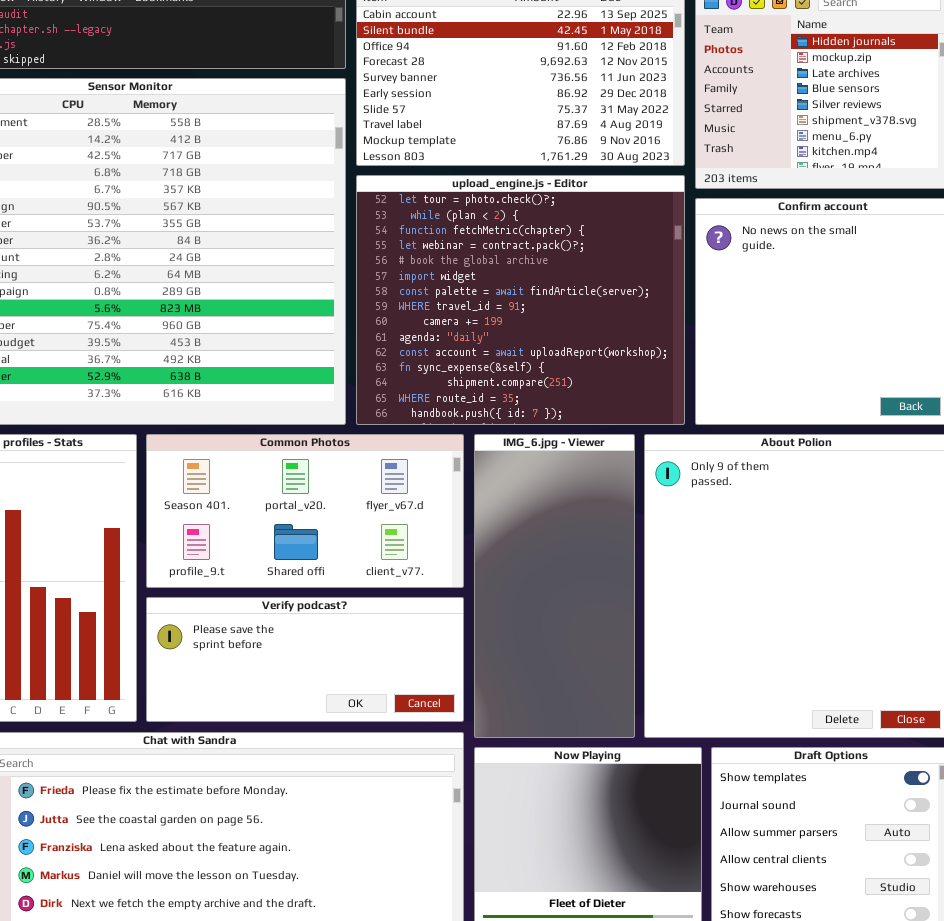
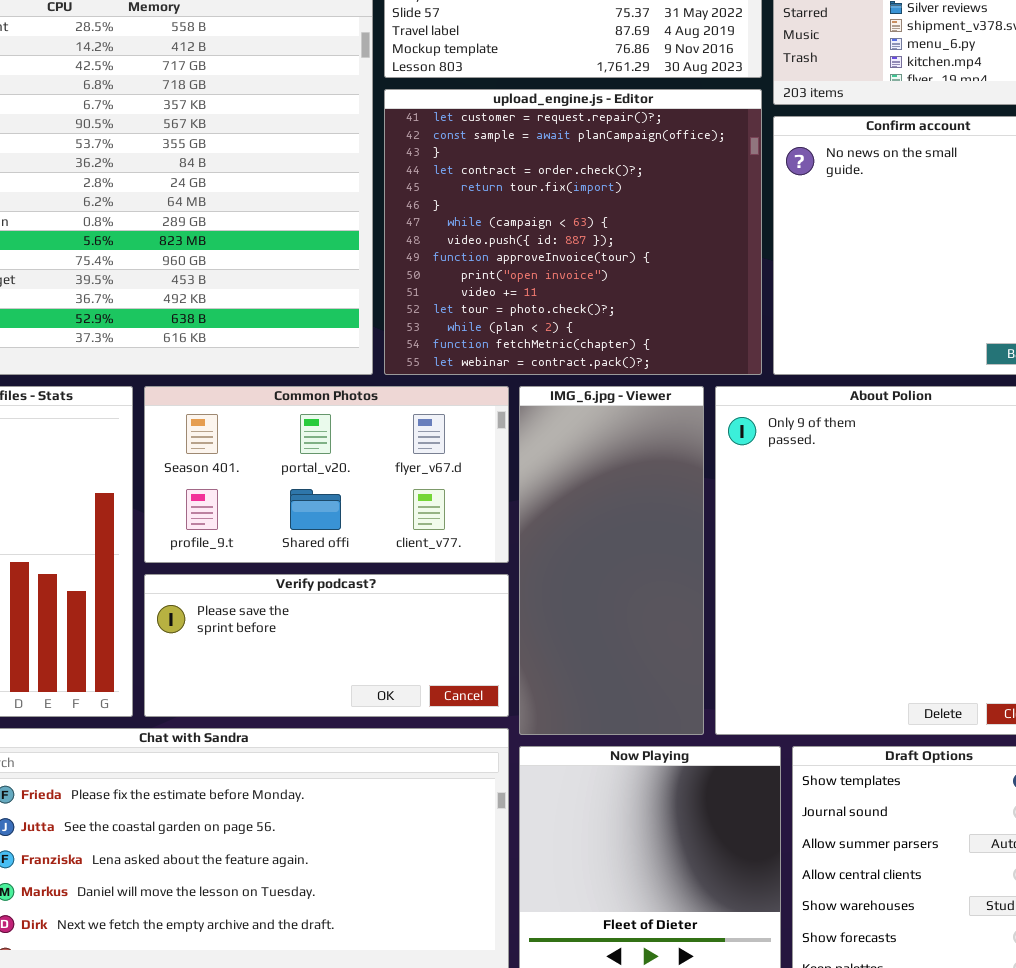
upload_engine.js - Editor: [356,175,685,425] -> [384,89,762,375], scrolled up 11 rows

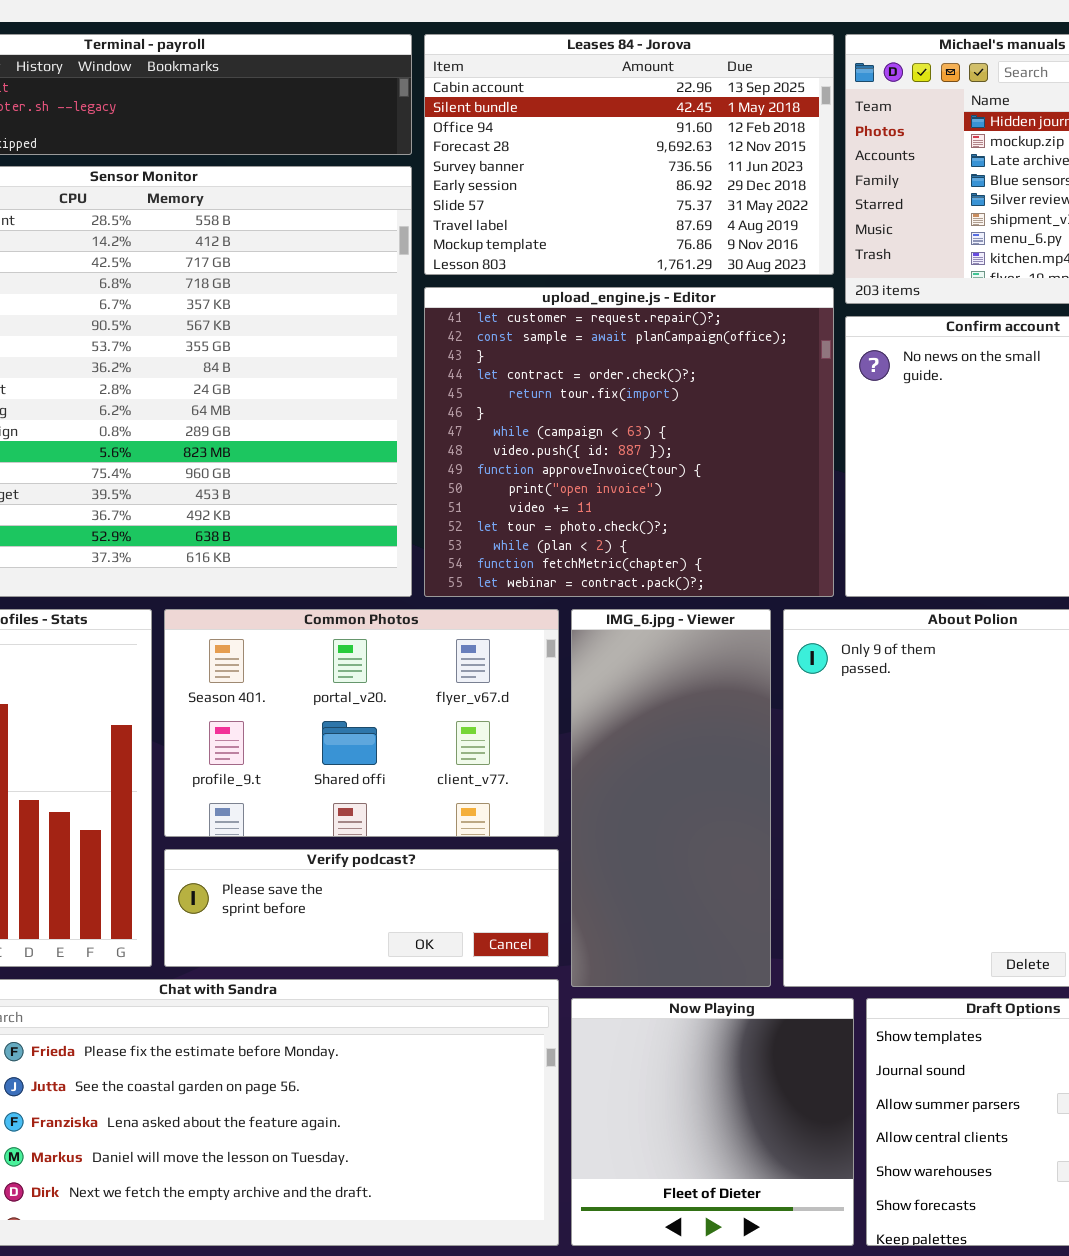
Common Photos: [144,386,509,563] -> [164,609,559,837], resized
Verify podcast?: [144,574,509,717] -> [164,849,559,967], resized

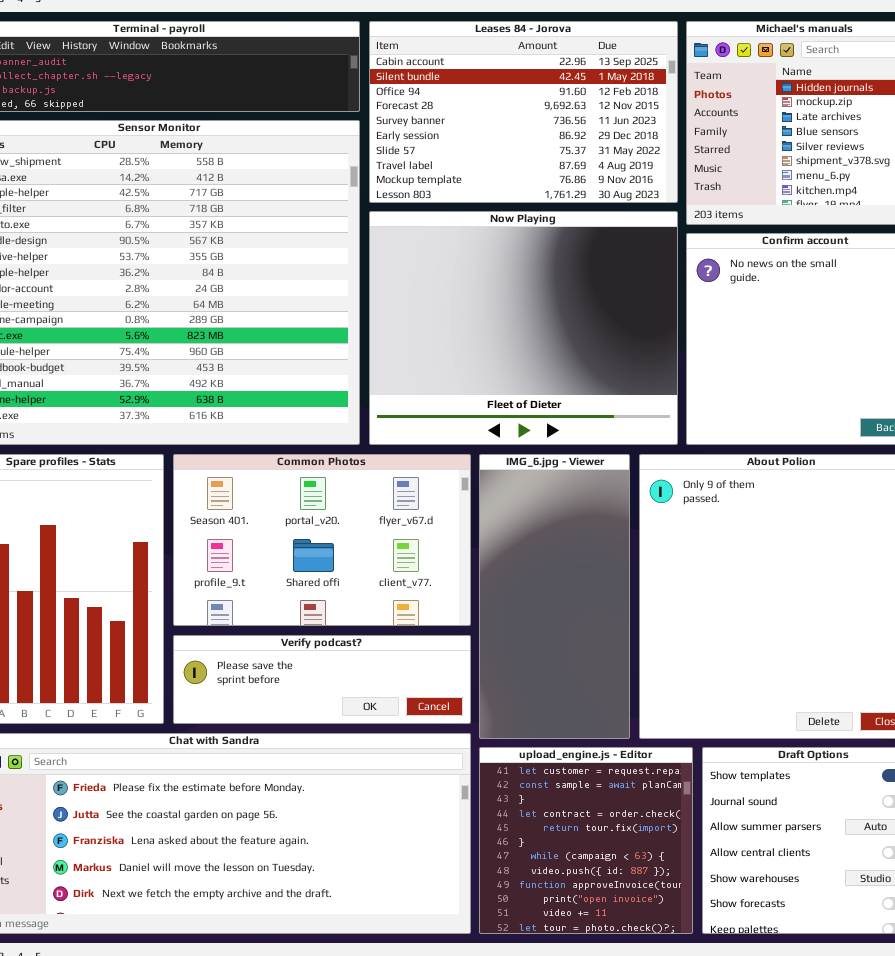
upload_engine.js - Editor: [424,287,834,597] -> [479,747,693,934], moved, resized
Now Playing: [571,998,854,1246] -> [369,211,678,445], moved, resized

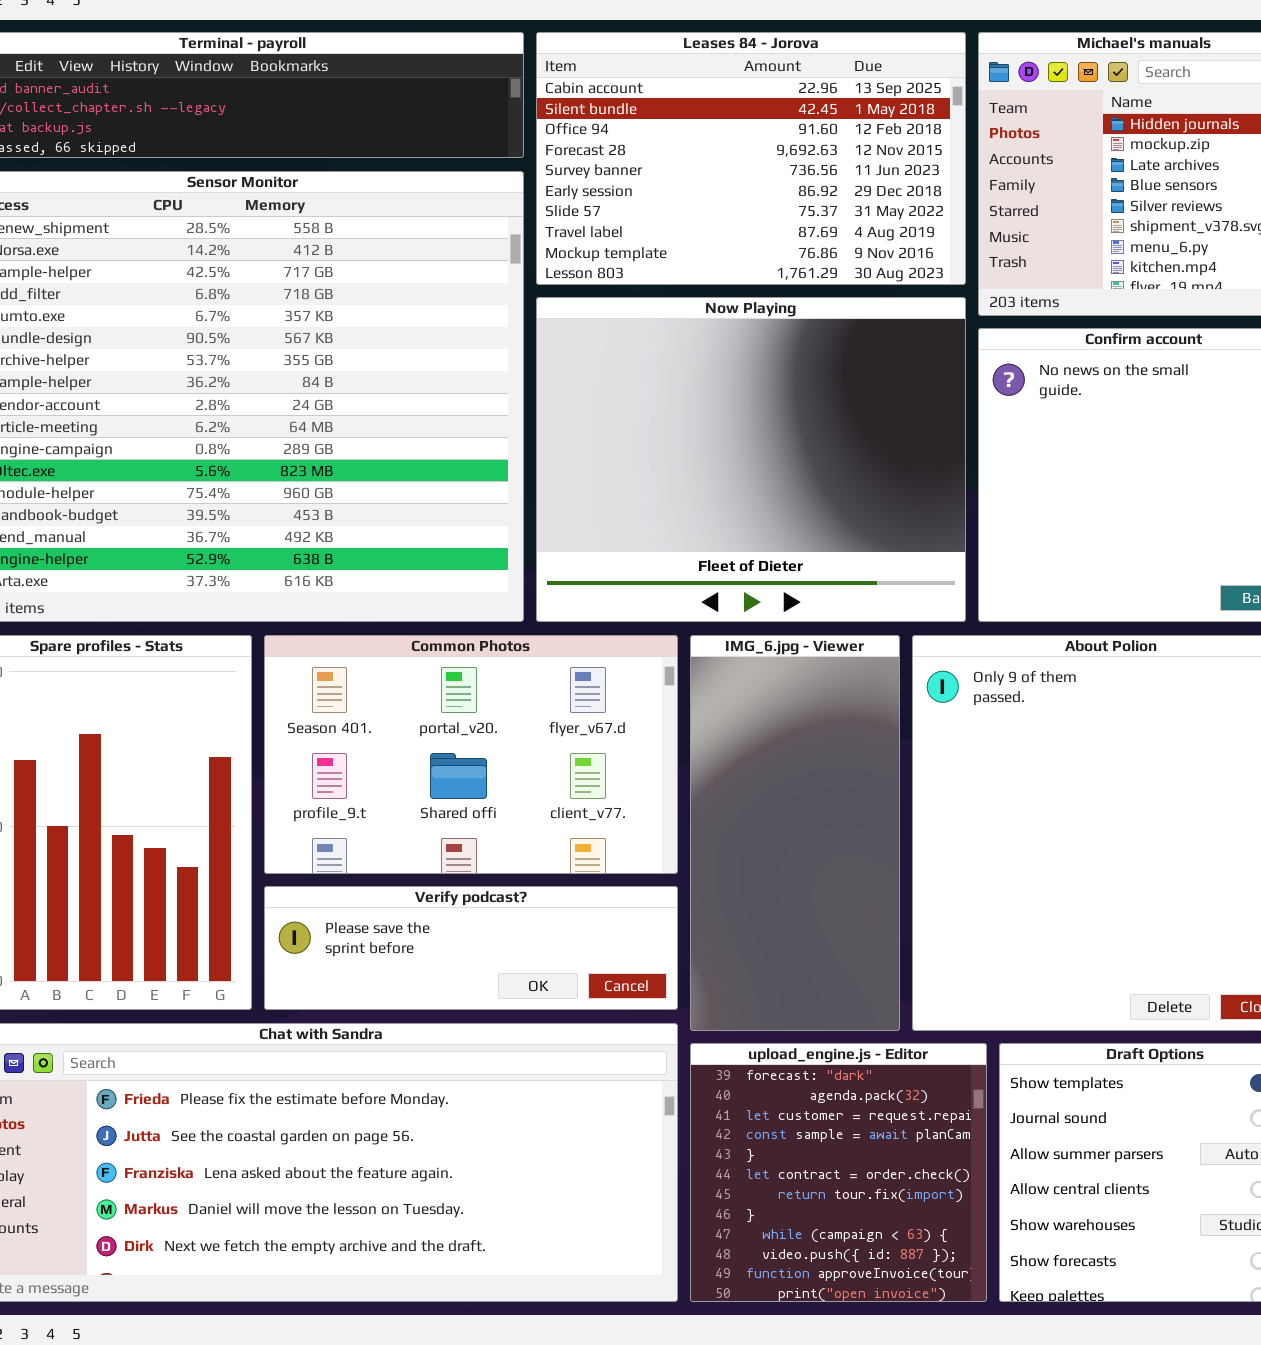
upload_engine.js - Editor: [479,747,693,934] -> [690,1043,987,1302], scrolled up 2 rows

